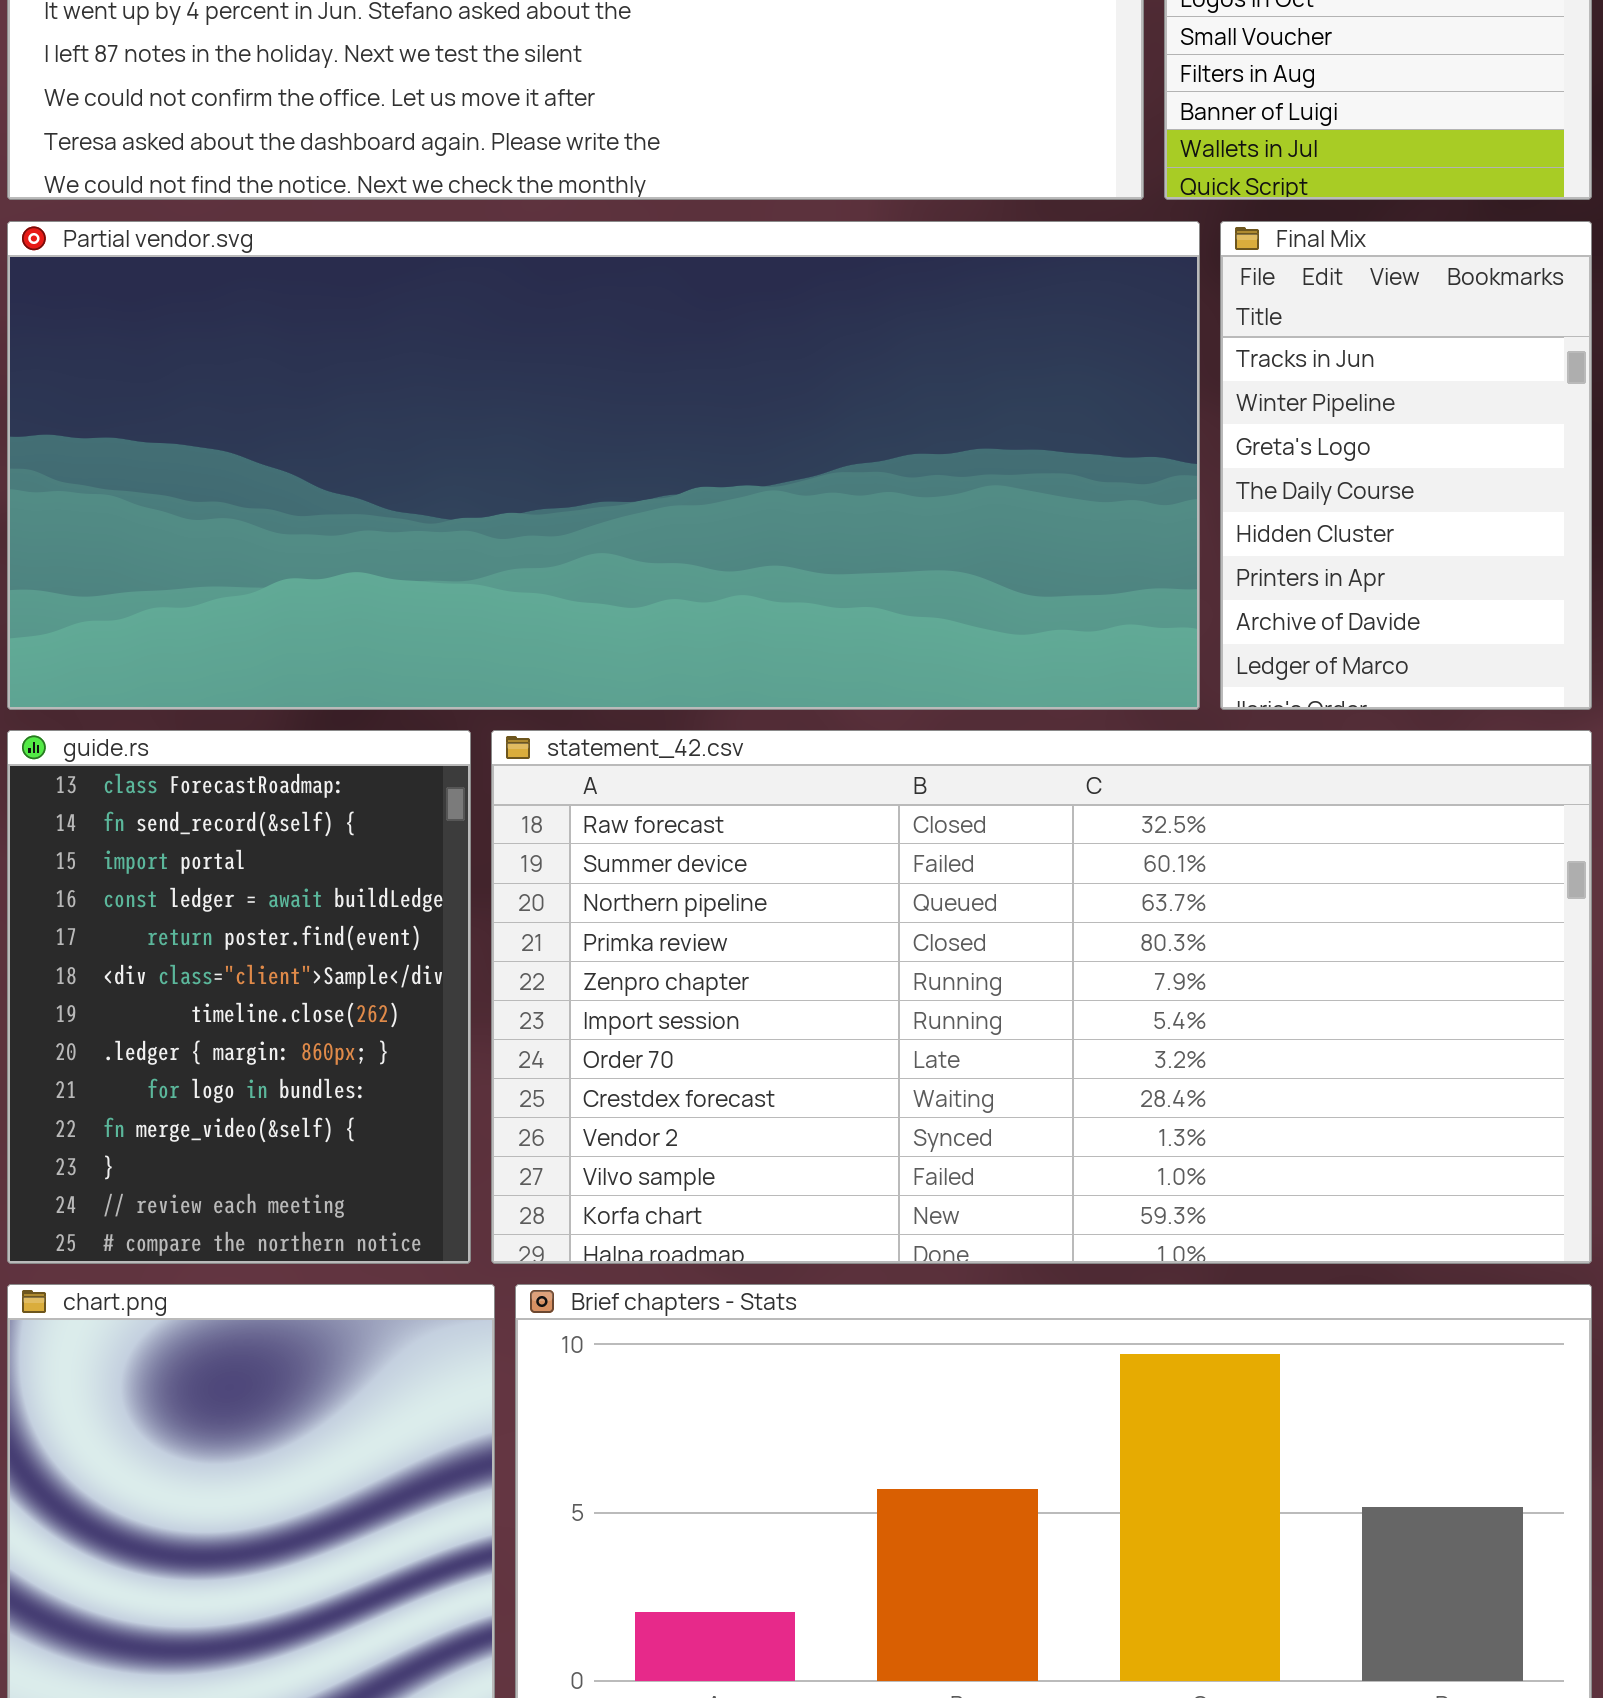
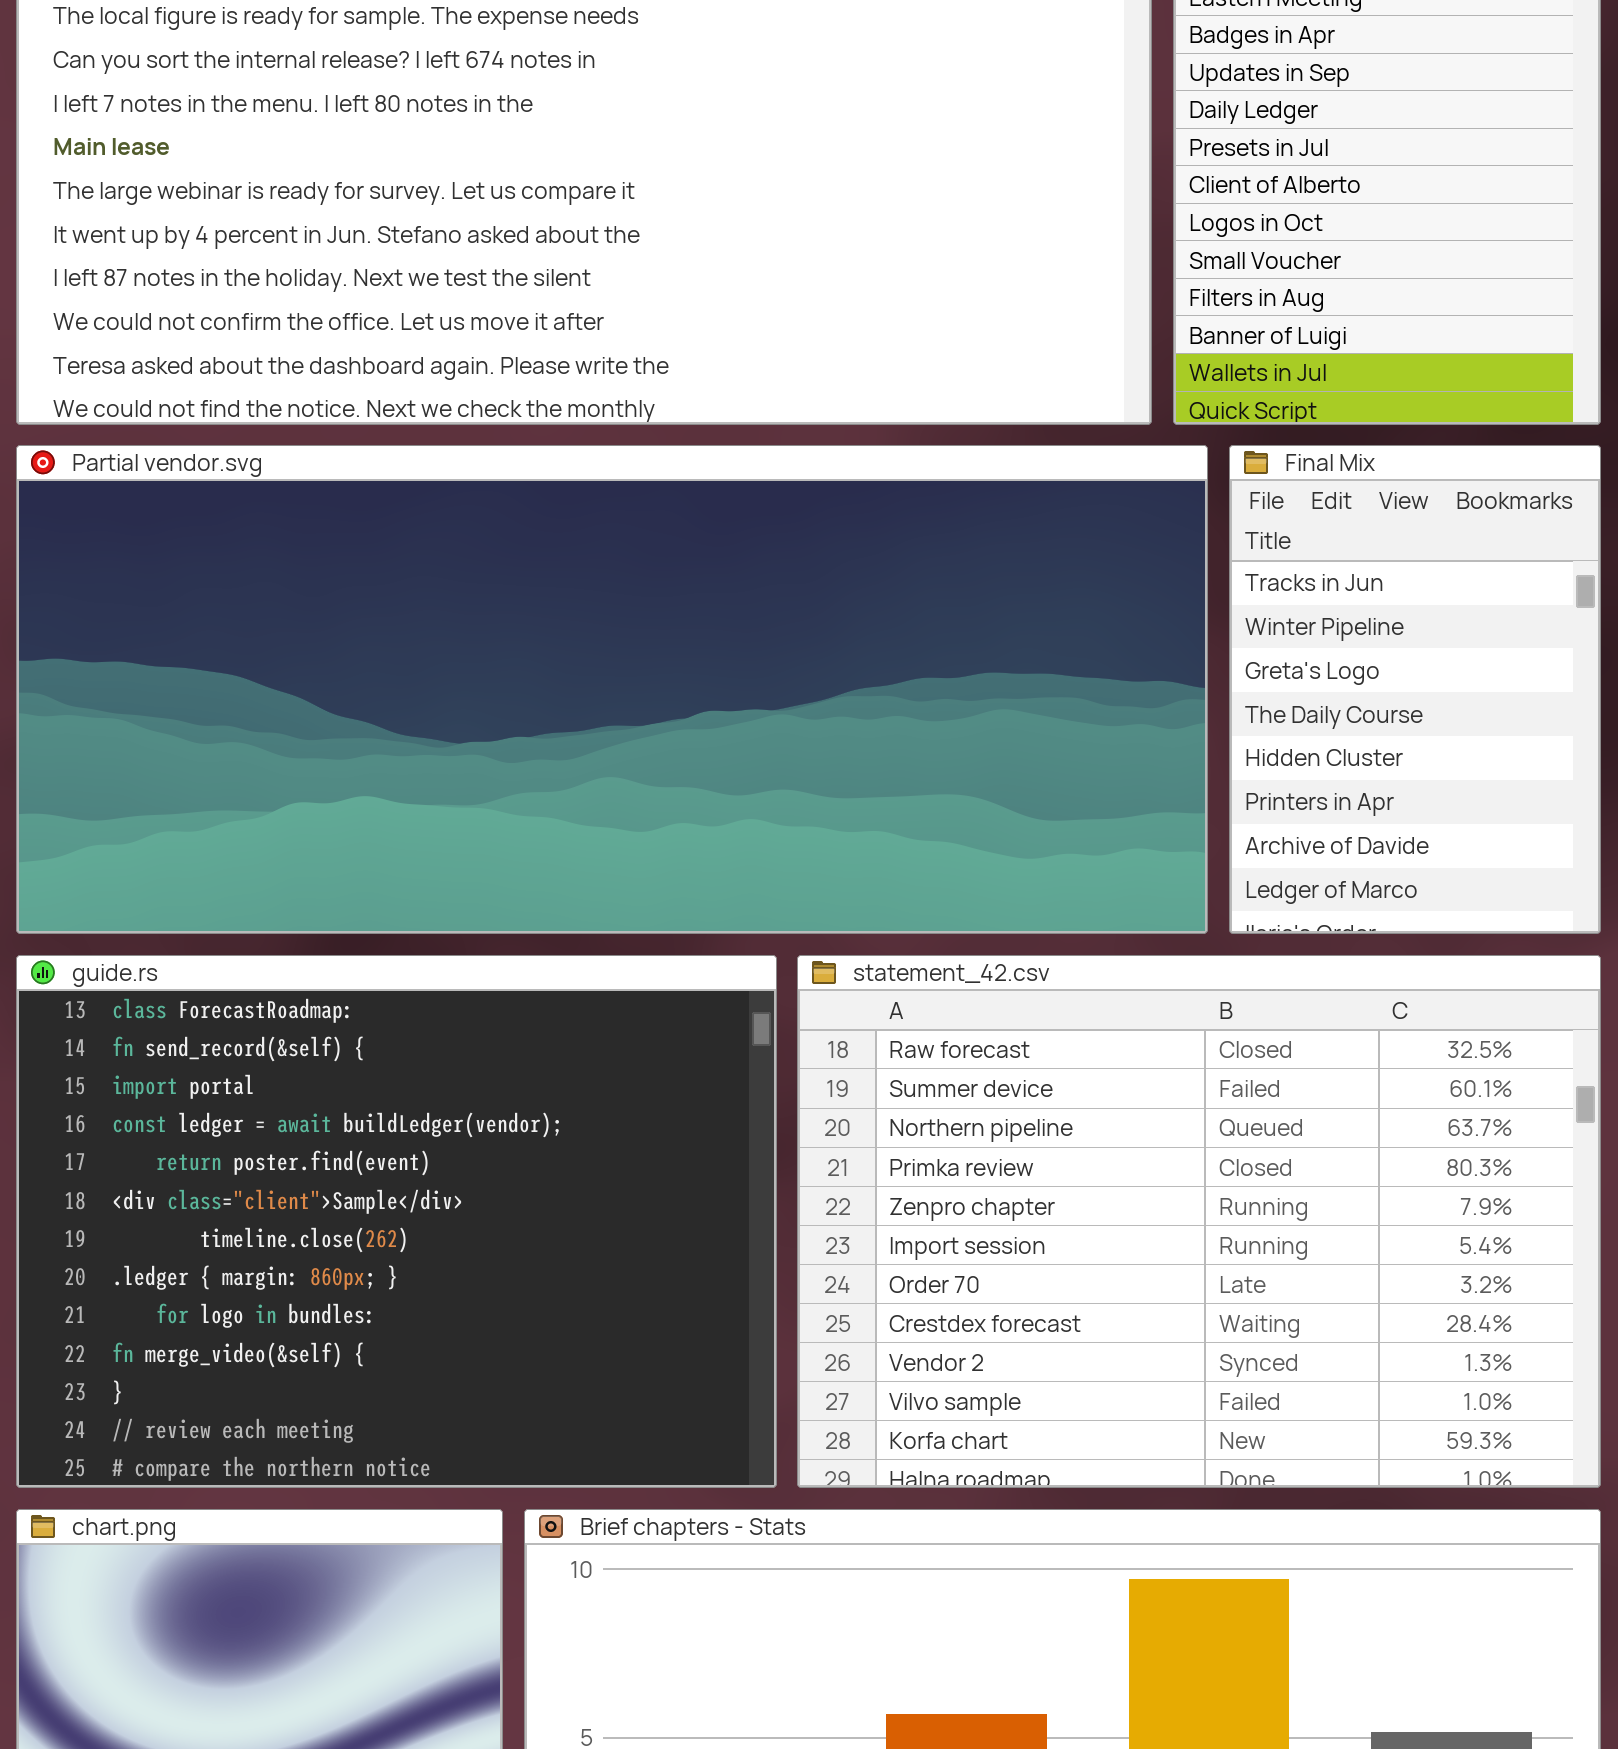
guide.rs: [7,730,471,1264] -> [16,955,777,1488], resized
statement_42.csv: [491,730,1592,1264] -> [797,955,1601,1488], resized

